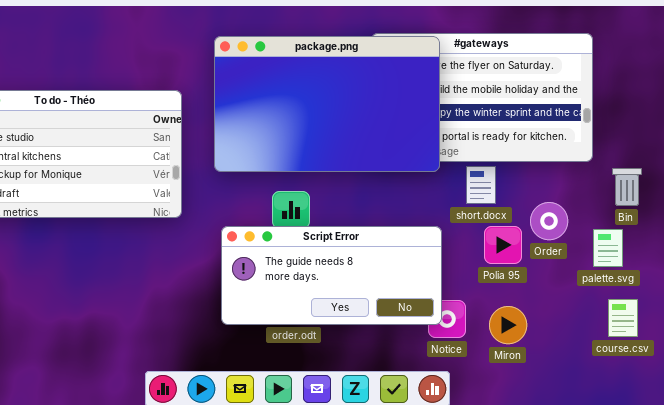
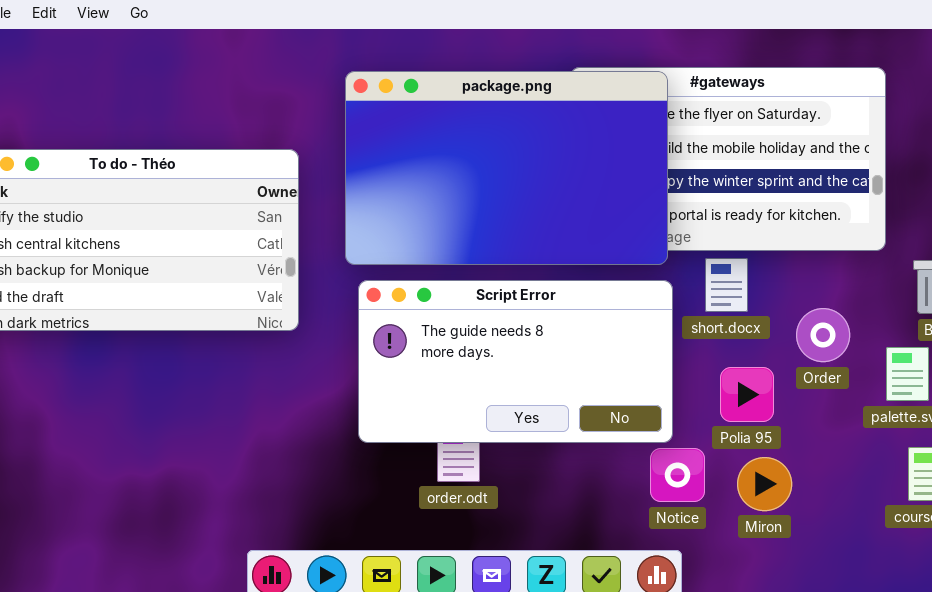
Script Error: [221,226,442,325] -> [358,280,673,443], moved, resized
Polia 95: [484,226,522,264] -> [720,367,774,422], moved

